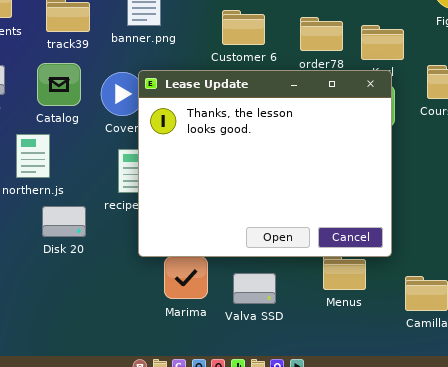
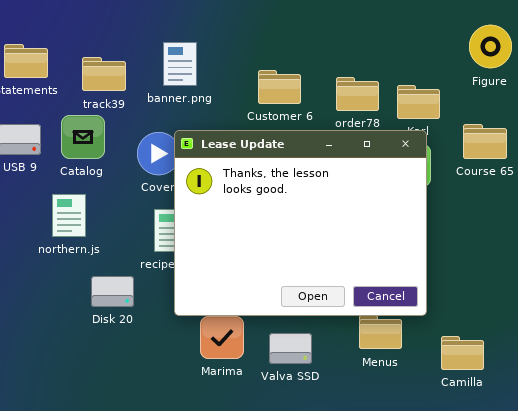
Catalog: [37,63,81,106] -> [61,115,105,159], moved
Disk 20: [42,206,86,237] -> [91,276,134,307], moved

